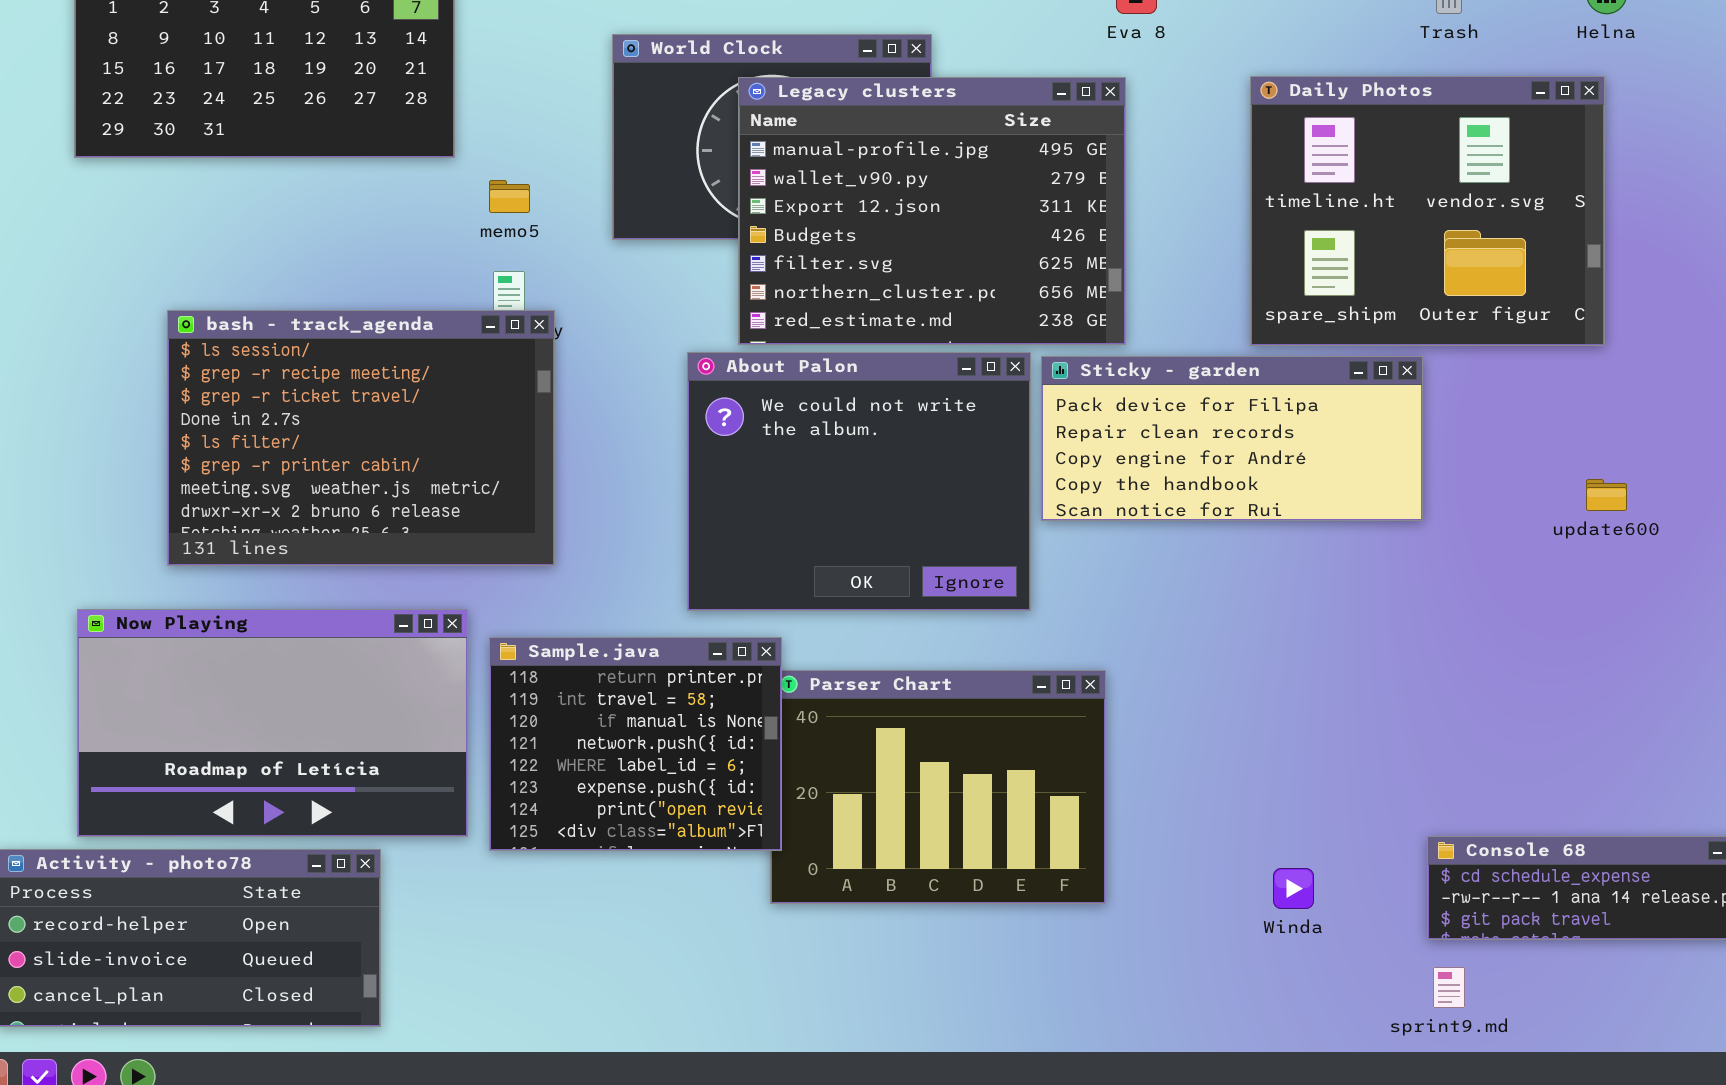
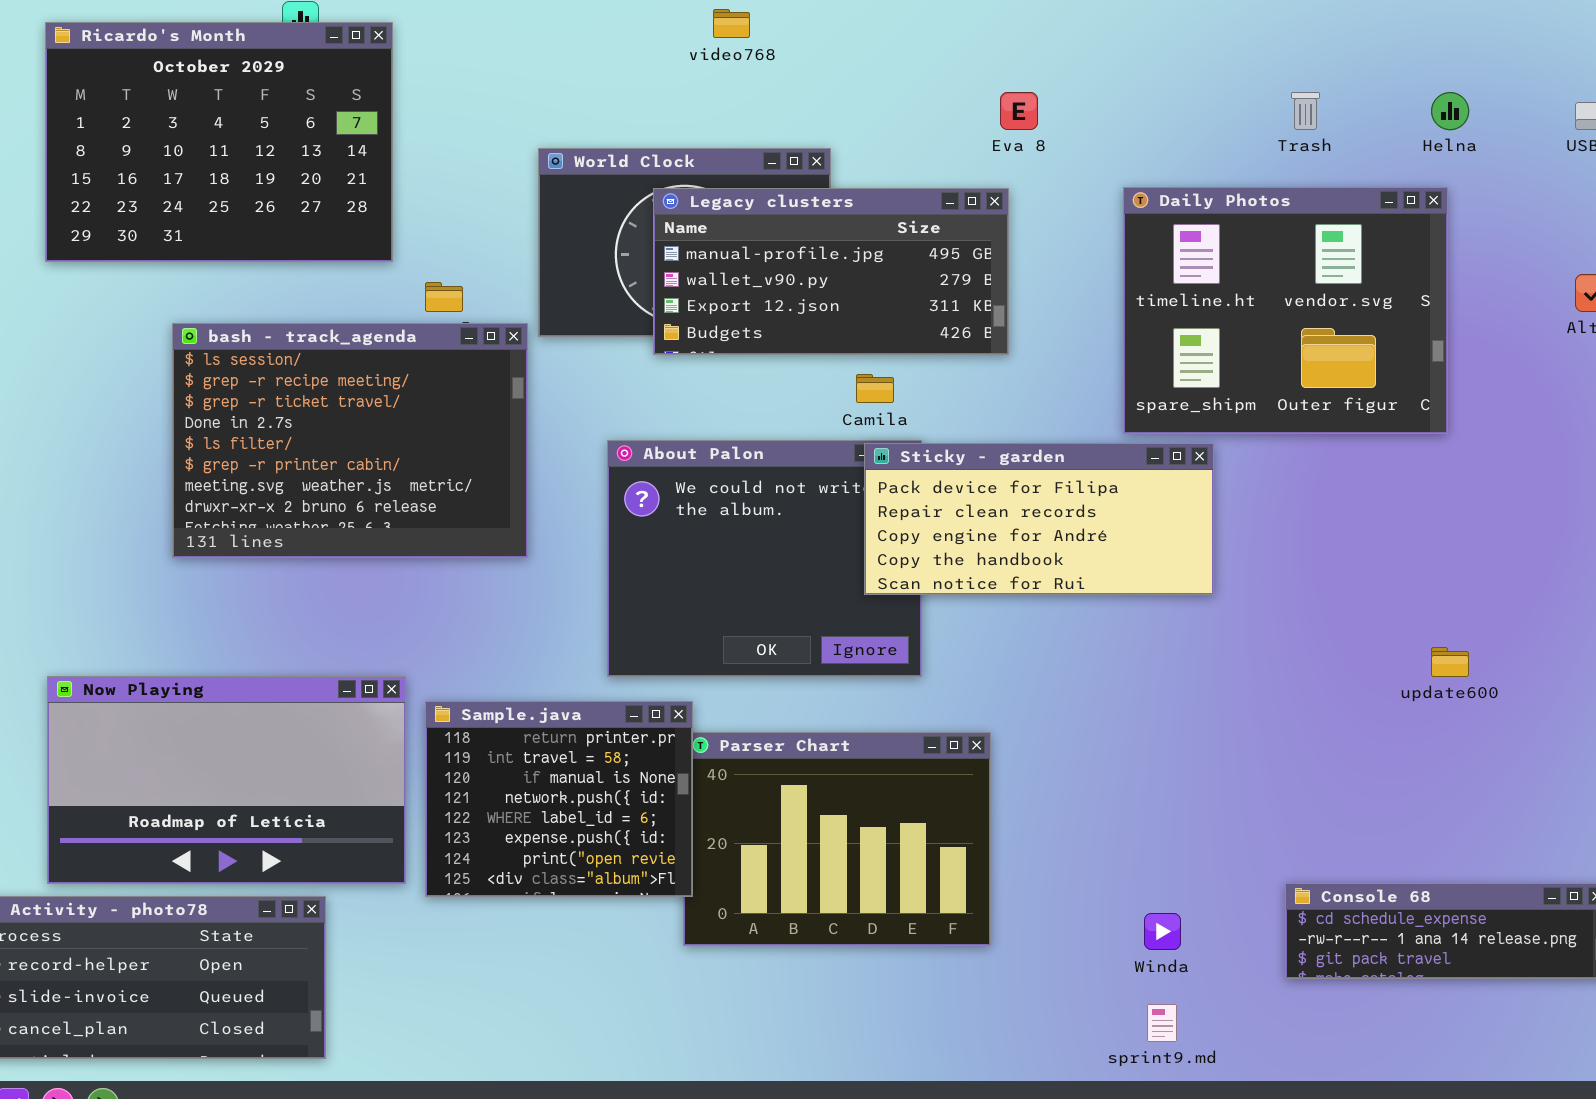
Legacy clusters: [738,77,1126,345] -> [653,188,1009,355], resized
bash - track_agenda: [167,310,555,566] -> [172,323,528,558], moved
Sticky - garden: [1041,356,1423,521] -> [864,443,1214,595], moved
update600: [1586,479,1627,511] -> [1431,647,1469,677], moved
sprint9.md: [1433,967,1465,1008] -> [1147,1004,1177,1042], moved

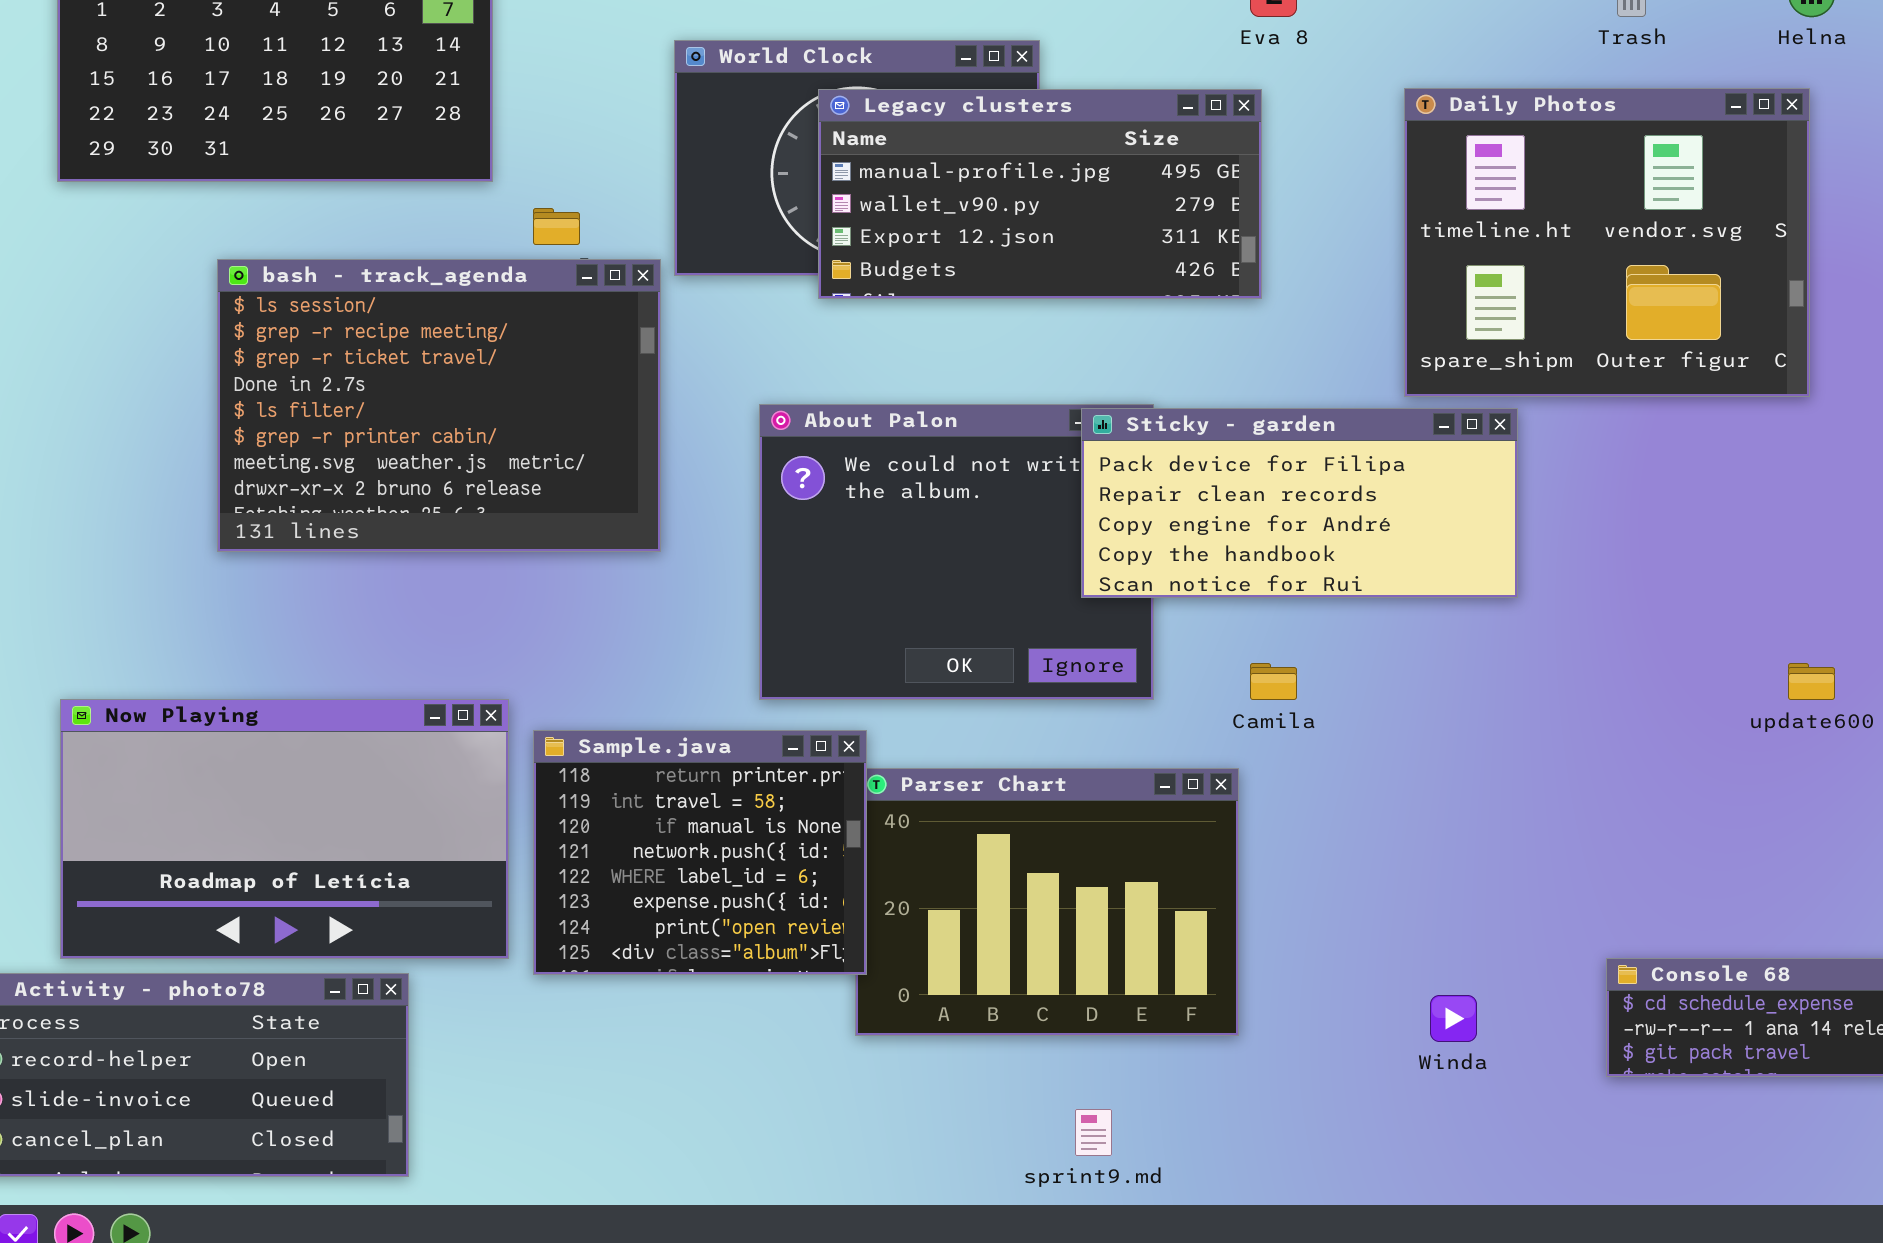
Camila: [856,374,894,403] -> [1250,663,1297,700], moved
sprint9.md: [1147,1004,1177,1042] -> [1075,1109,1112,1156], moved

